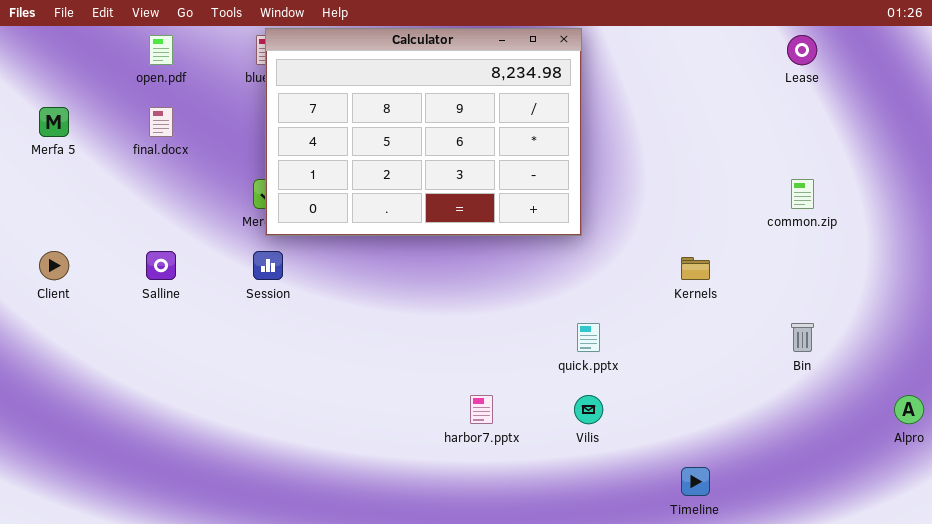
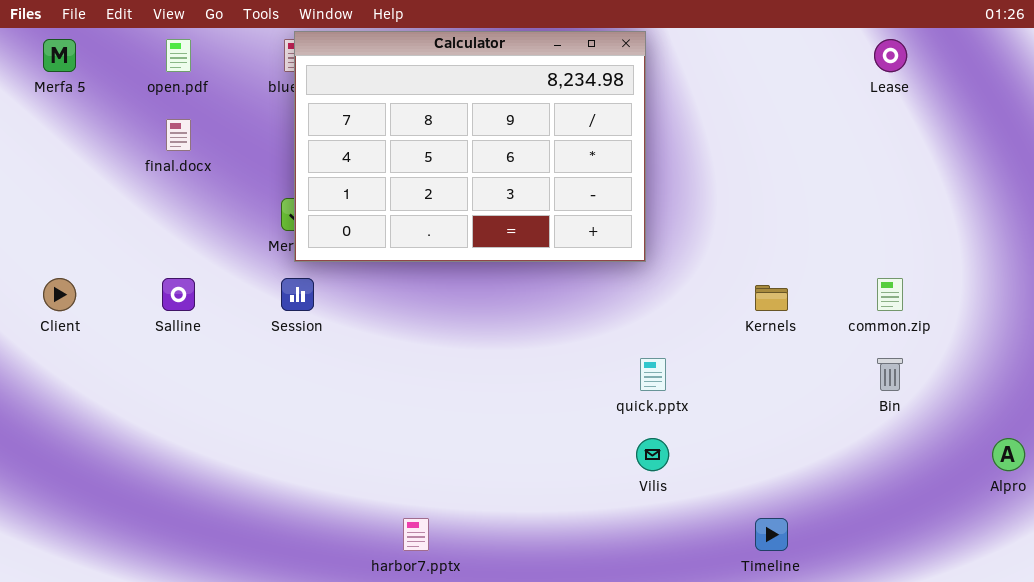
Merfa 5: [39,107,69,137] -> [43,39,76,72], moved
common.zip: [791,179,814,209] -> [877,278,903,311], moved
harbor7.pptx: [470,395,493,424] -> [403,518,429,551], moved

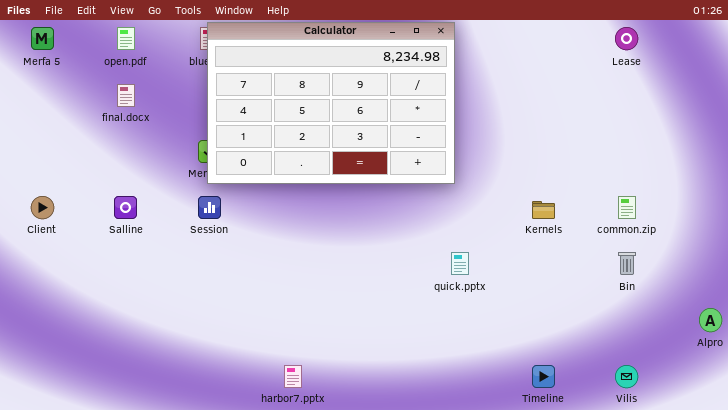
Vilis: [636,438,669,471] -> [615,365,638,388], moved

